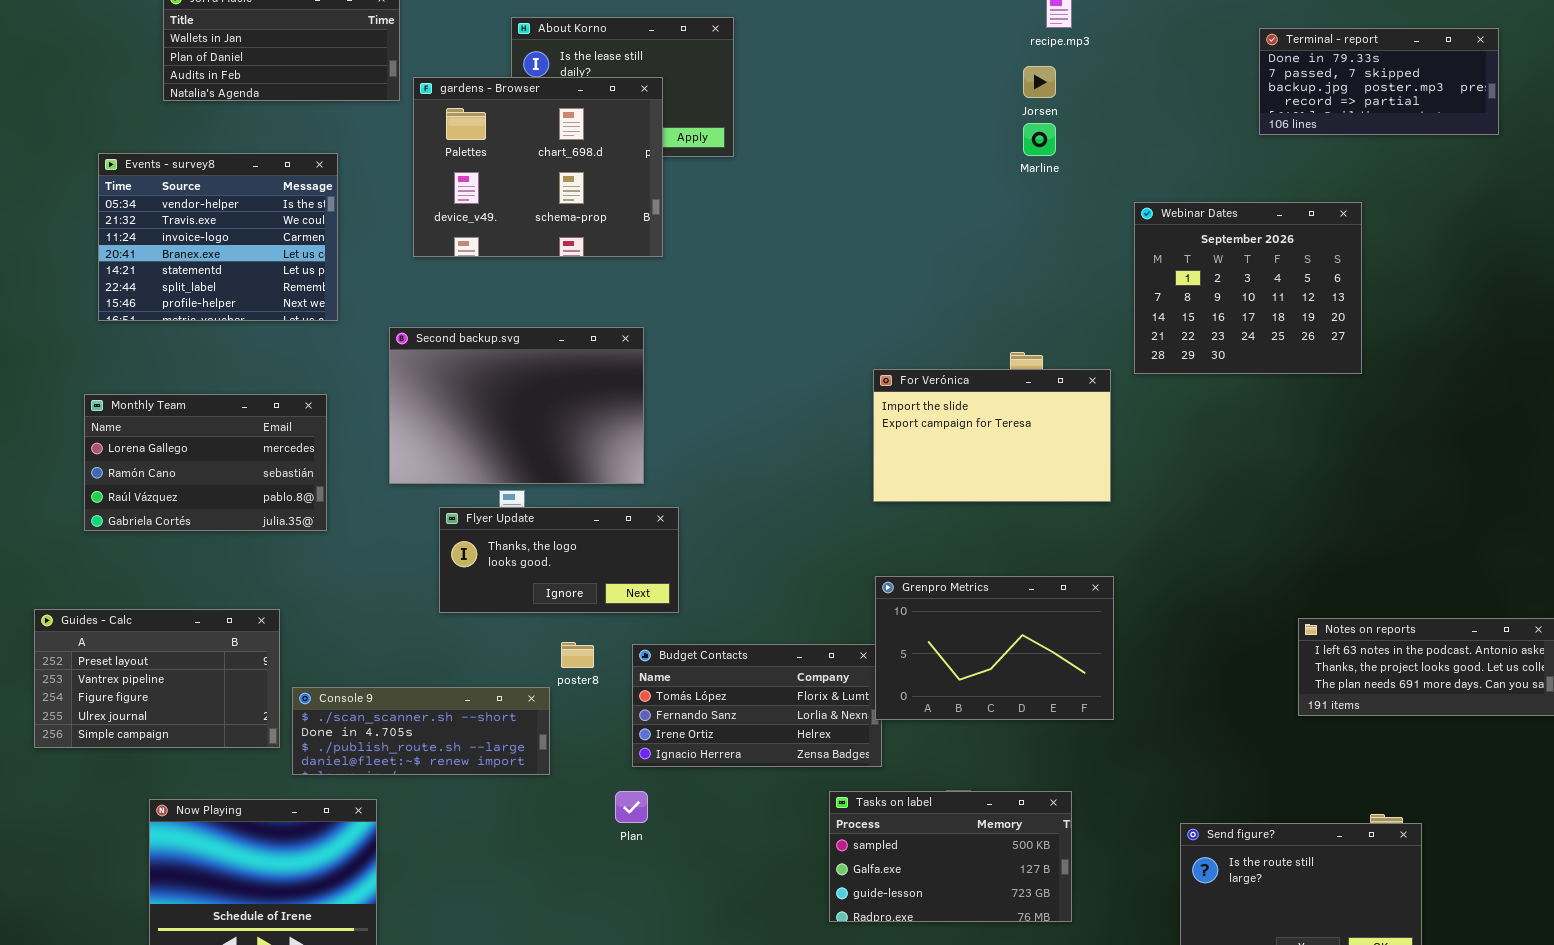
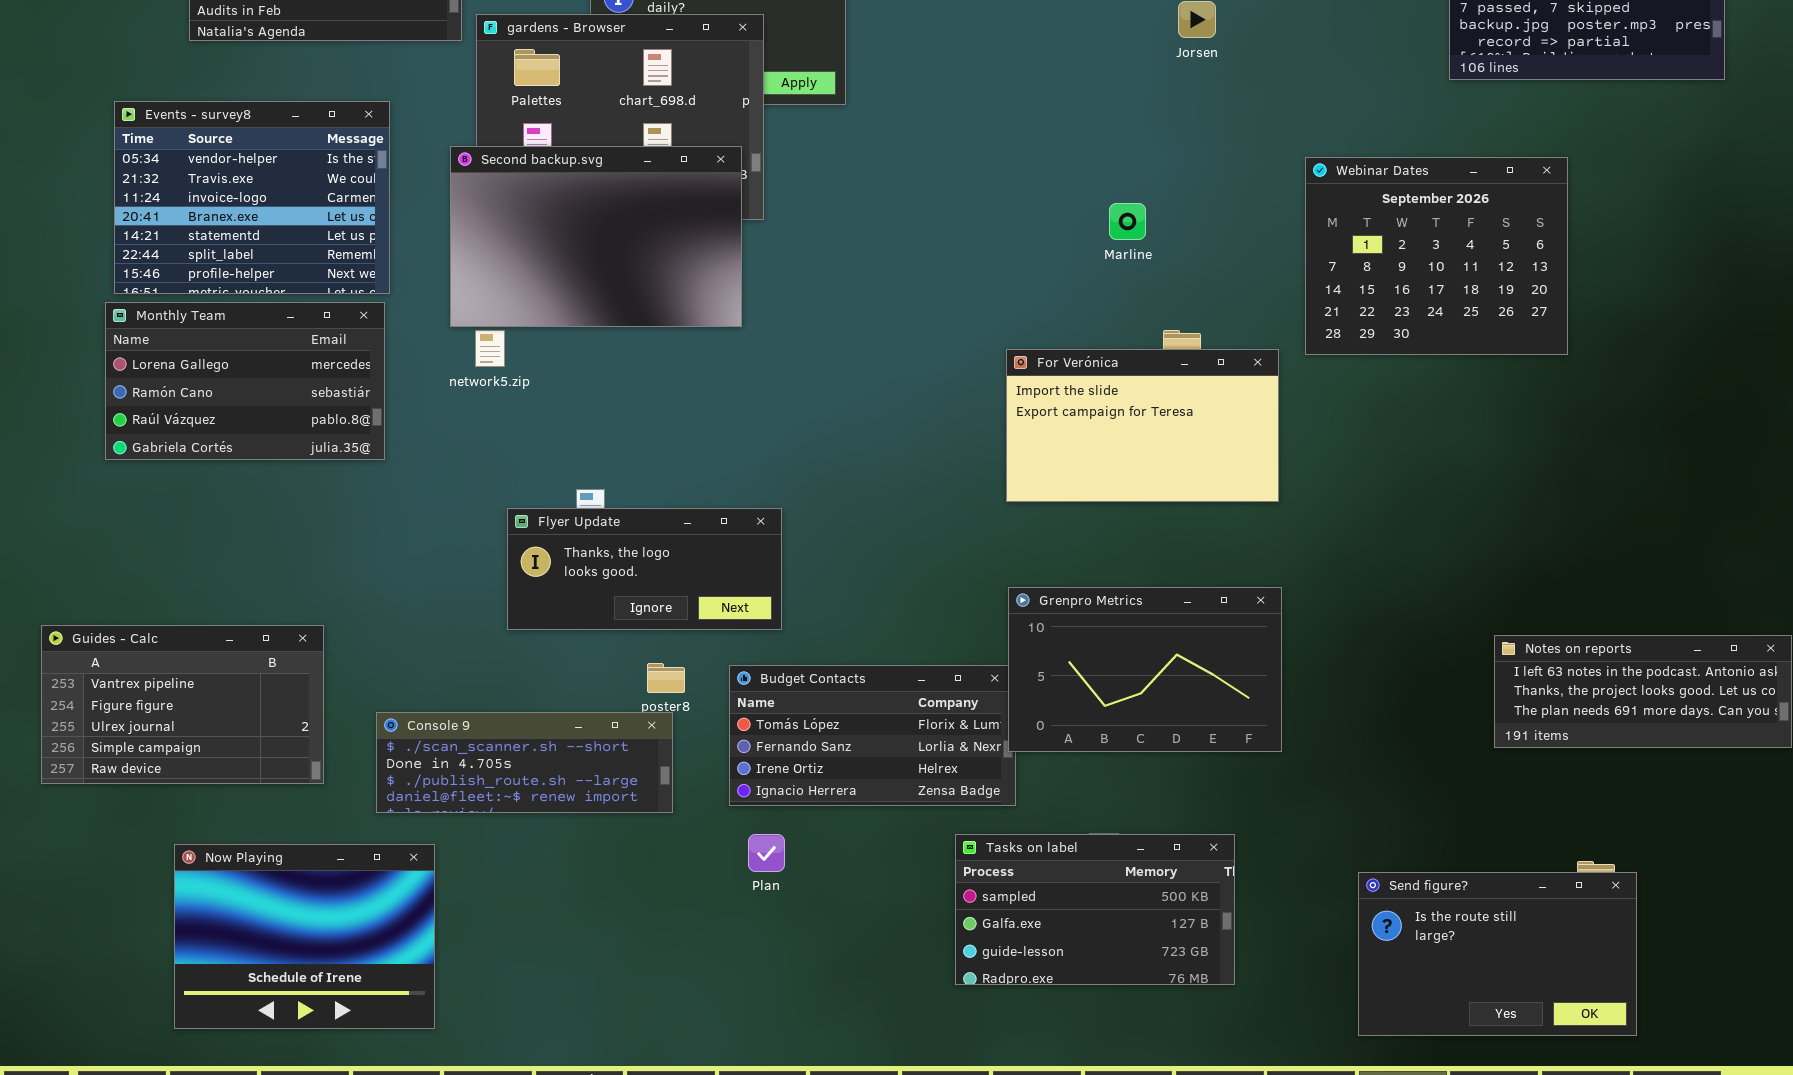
Marline: [1023,123,1056,156] -> [1109,203,1146,240], moved
Second backup.svg: [389,327,644,484] -> [450,146,742,327], moved
Monthly Team: [84,394,327,531] -> [105,302,385,460], moved
Guides - Calc: [34,609,280,748] -> [41,625,324,784], scrolled down 1 row
Console 9: [292,687,550,775] -> [376,712,673,813], moved
Plan: [615,791,648,823] -> [748,834,785,872], moved

